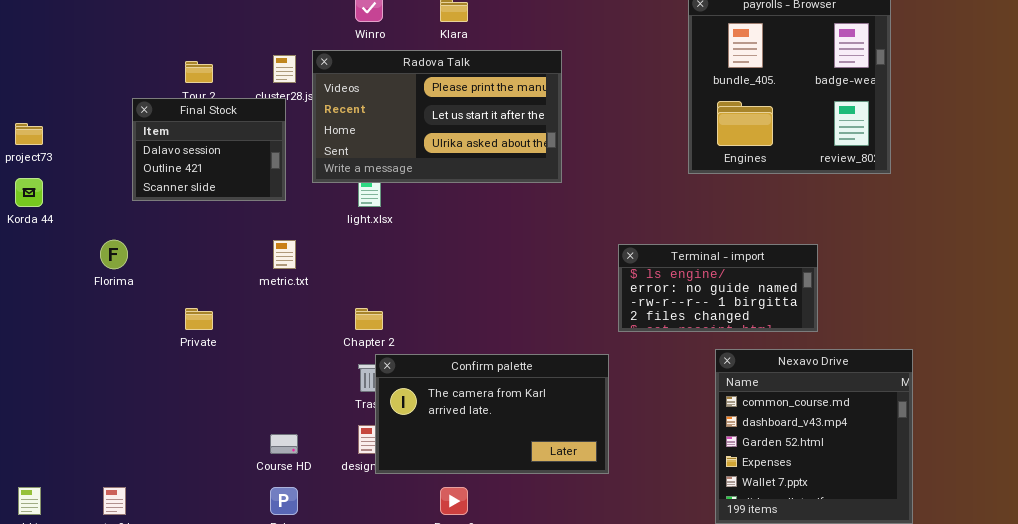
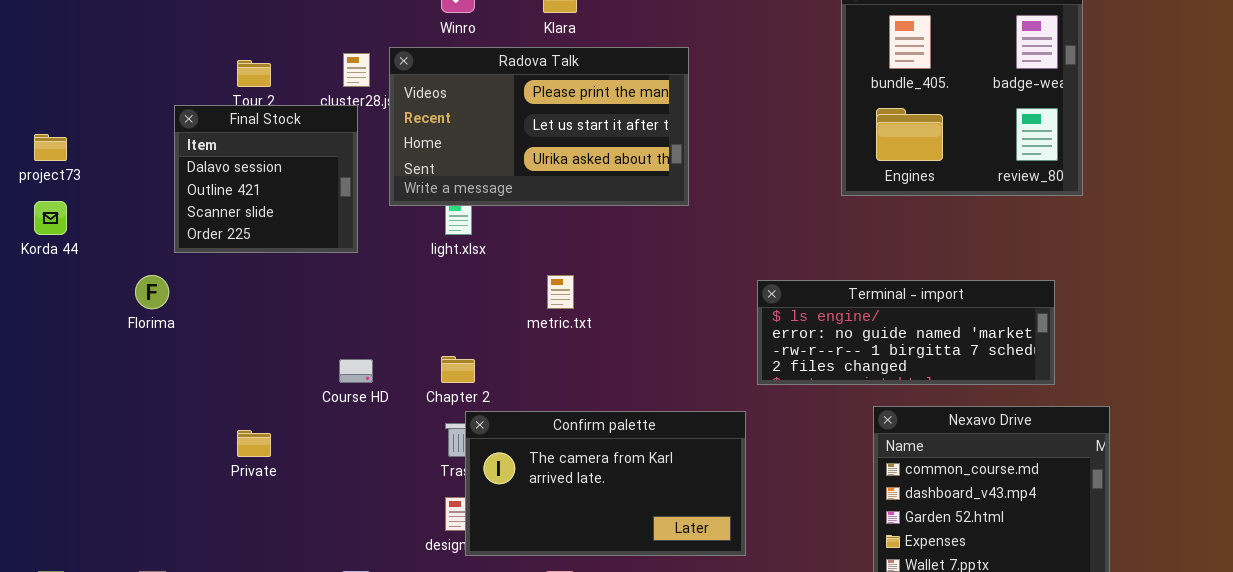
Final Stock: [132,98,286,201] -> [174,105,358,253], resized
metric.txt: [273,240,296,269] -> [547,275,574,309], moved
Terminal - import: [618,244,818,332] -> [757,280,1055,385], resized
Private: [185,308,213,330] -> [237,430,271,457], moved
Course HD: [270,434,298,454] -> [339,359,373,383], moved

